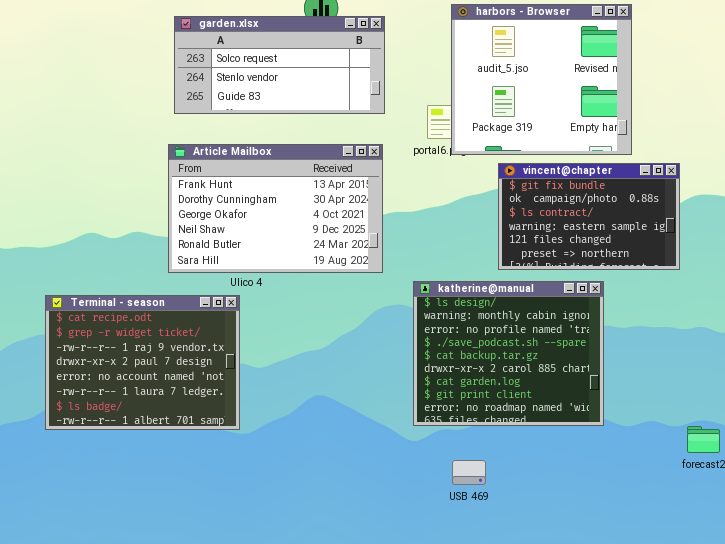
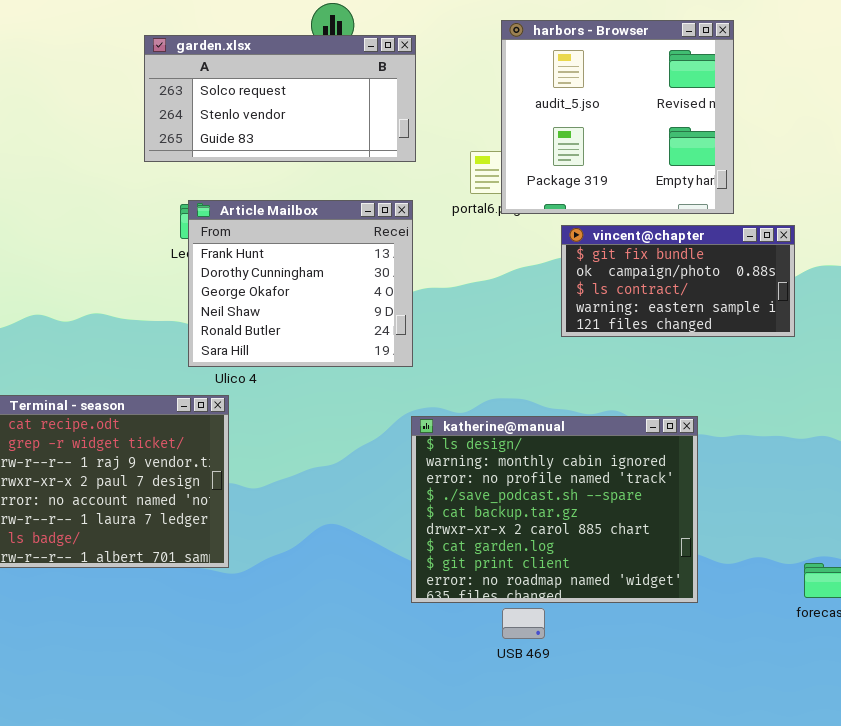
Article Mailbox: [168,144,383,273] -> [188,200,413,367], resized
vincent@chapter: [498,163,680,270] -> [561,225,795,337], resized
katherine@manual: [413,281,604,426] -> [411,416,698,603], moved, resized

